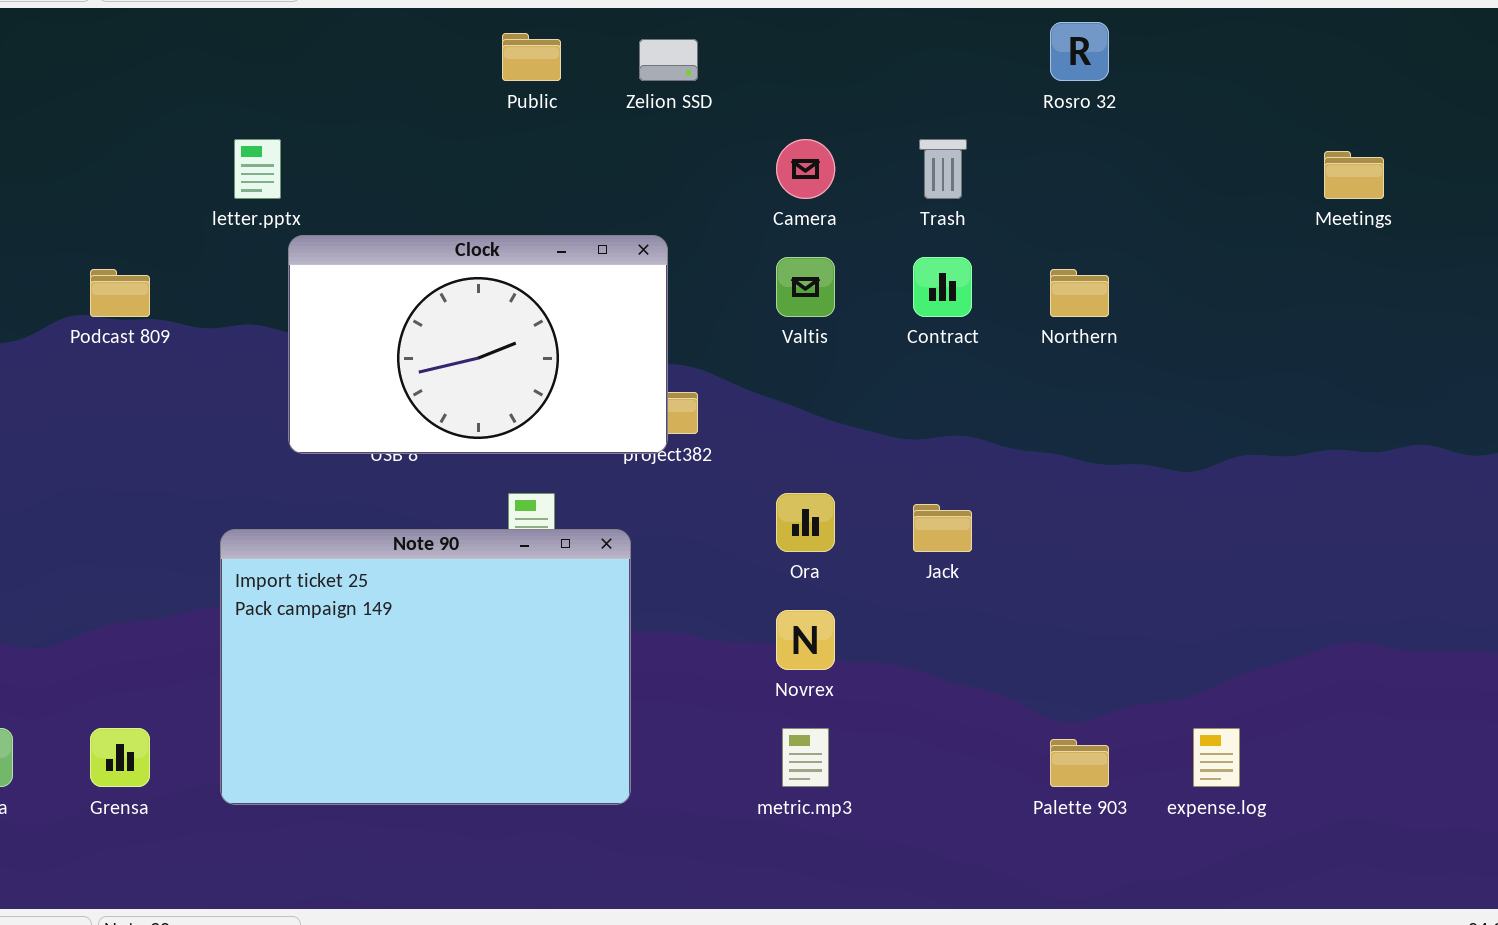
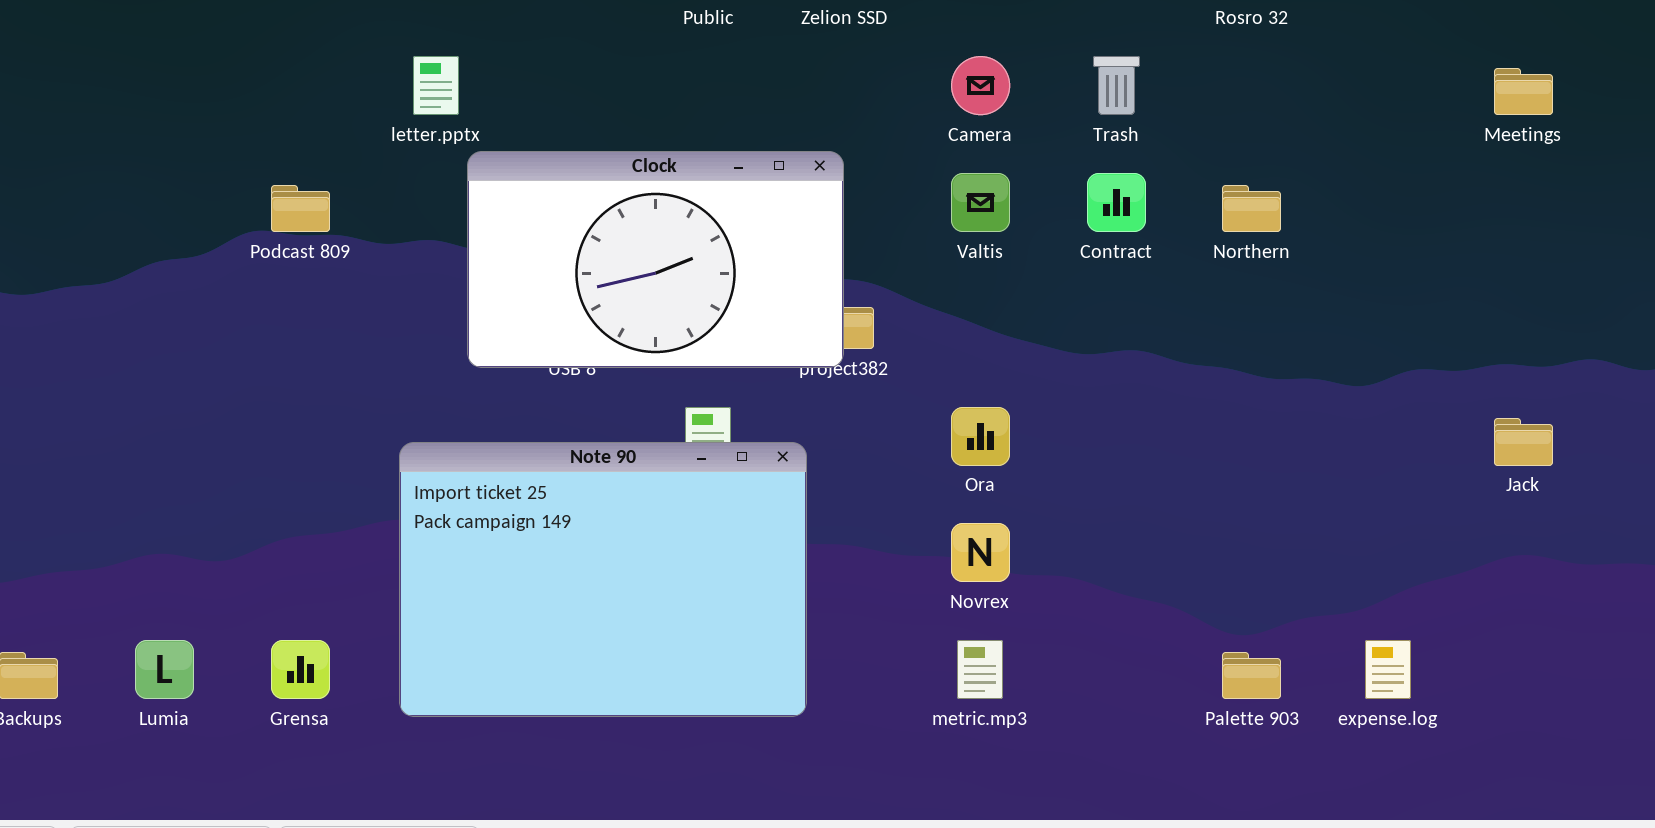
Jack: [913,504,972,552] -> [1494,418,1553,466], moved

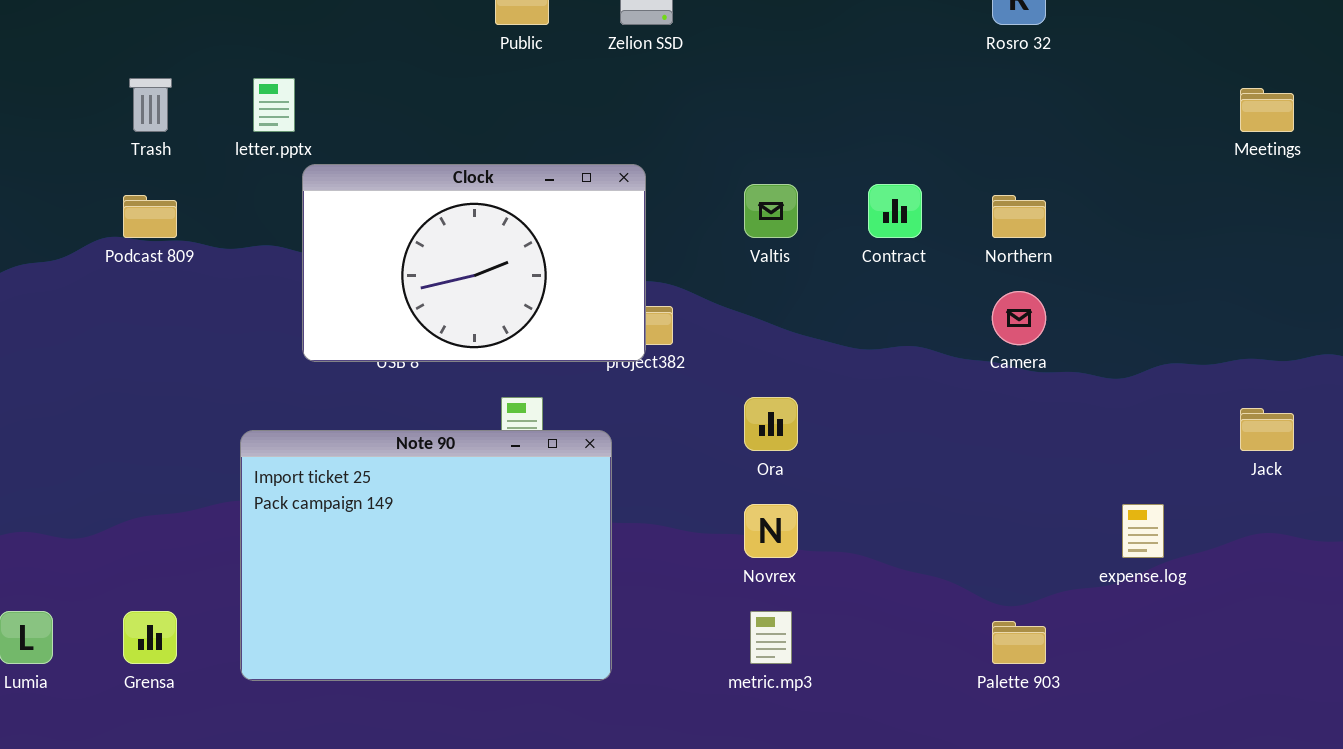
Camera: [951,56,1010,115] -> [992,291,1046,345], moved
Trash: [1093,56,1140,115] -> [129,78,172,132], moved
expense.log: [1365,640,1411,699] -> [1122,504,1164,558], moved

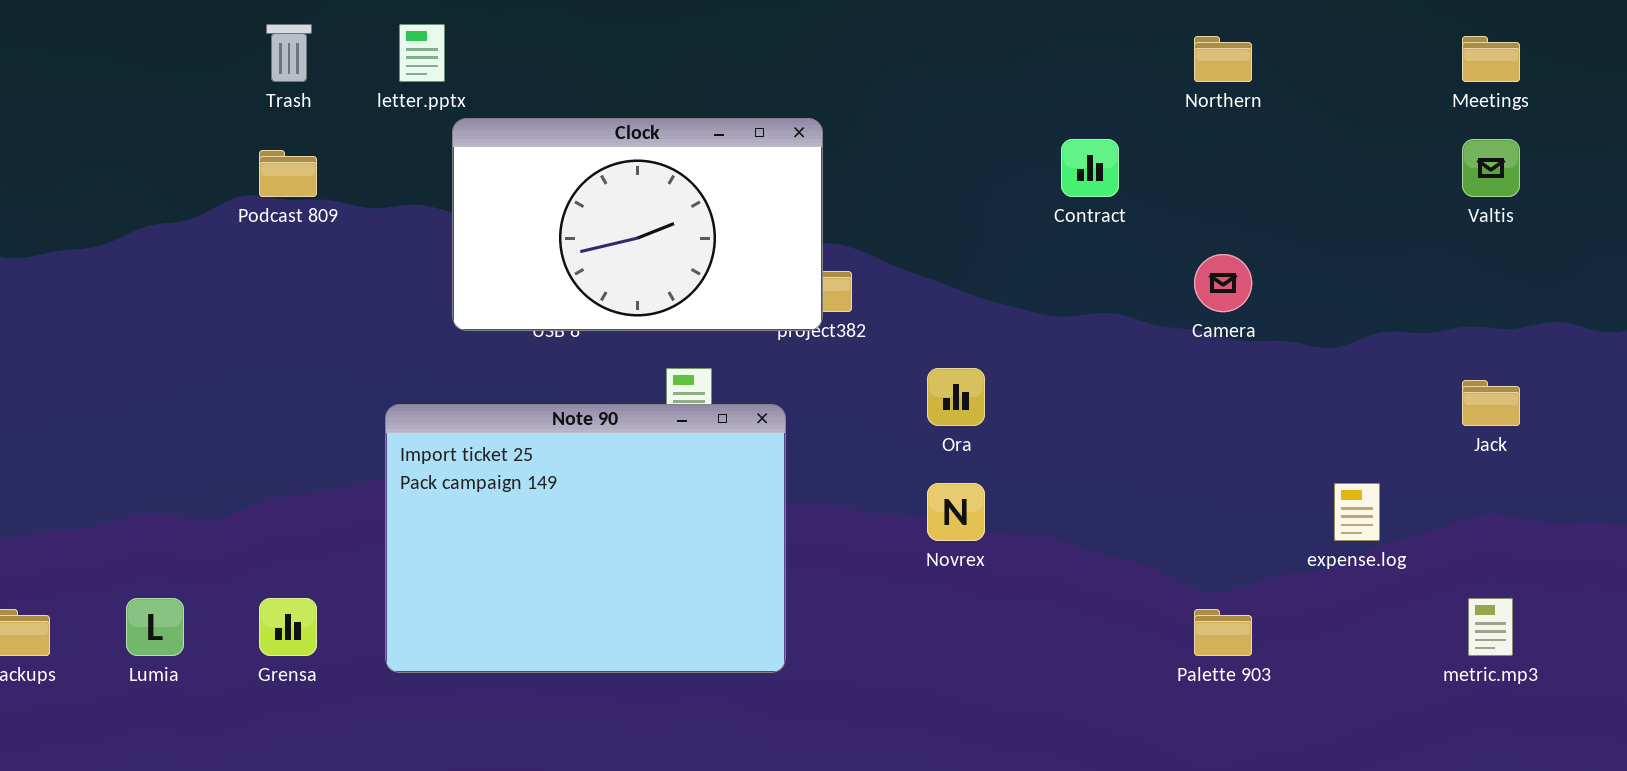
Valtis: [744,184,798,238] -> [1462,139,1520,197], moved
Northern: [992,195,1046,238] -> [1194,36,1252,82], moved
metric.mp3: [750,611,792,664] -> [1468,598,1513,656], moved

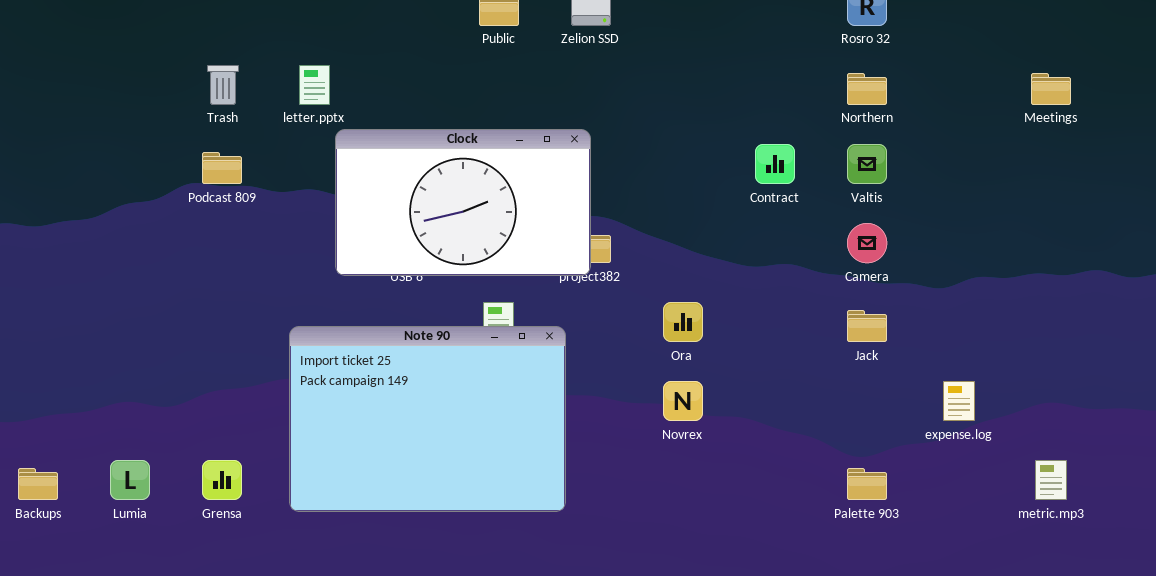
Valtis: [1462,139,1520,197] -> [847,144,887,184], moved
Jack: [1462,380,1520,426] -> [847,310,887,342], moved

